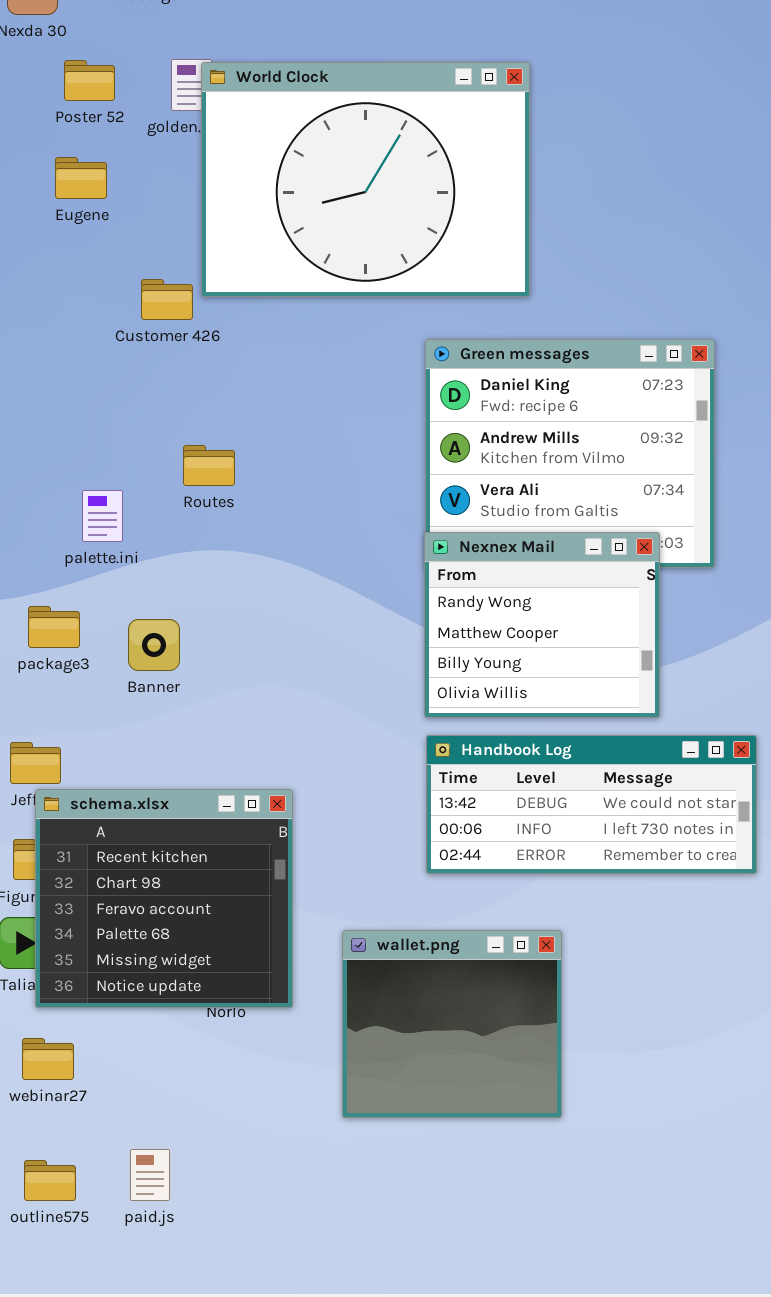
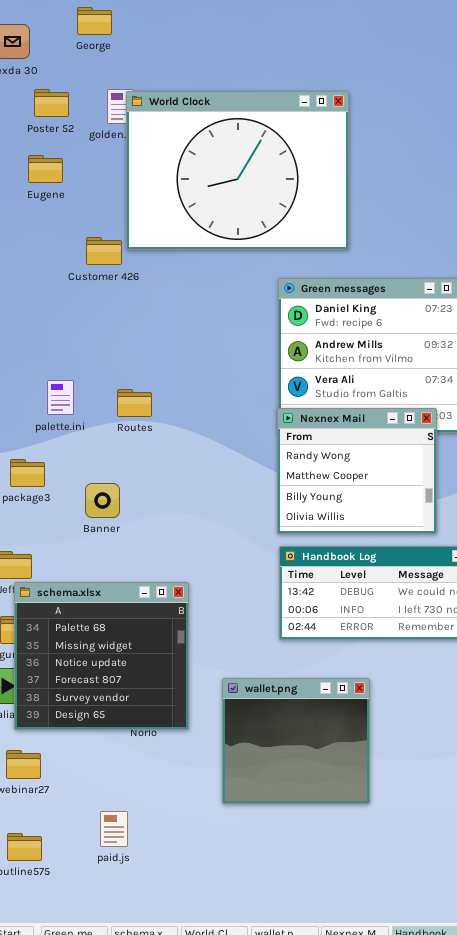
Routes: [183,445,235,486] -> [117,389,152,417], moved
Banner: [128,619,180,671] -> [85,483,120,518], moved
schema.xlsx: [35,789,293,1008] -> [14,582,189,730], scrolled down 3 rows
paid.js: [130,1149,170,1201] -> [100,811,128,847], moved

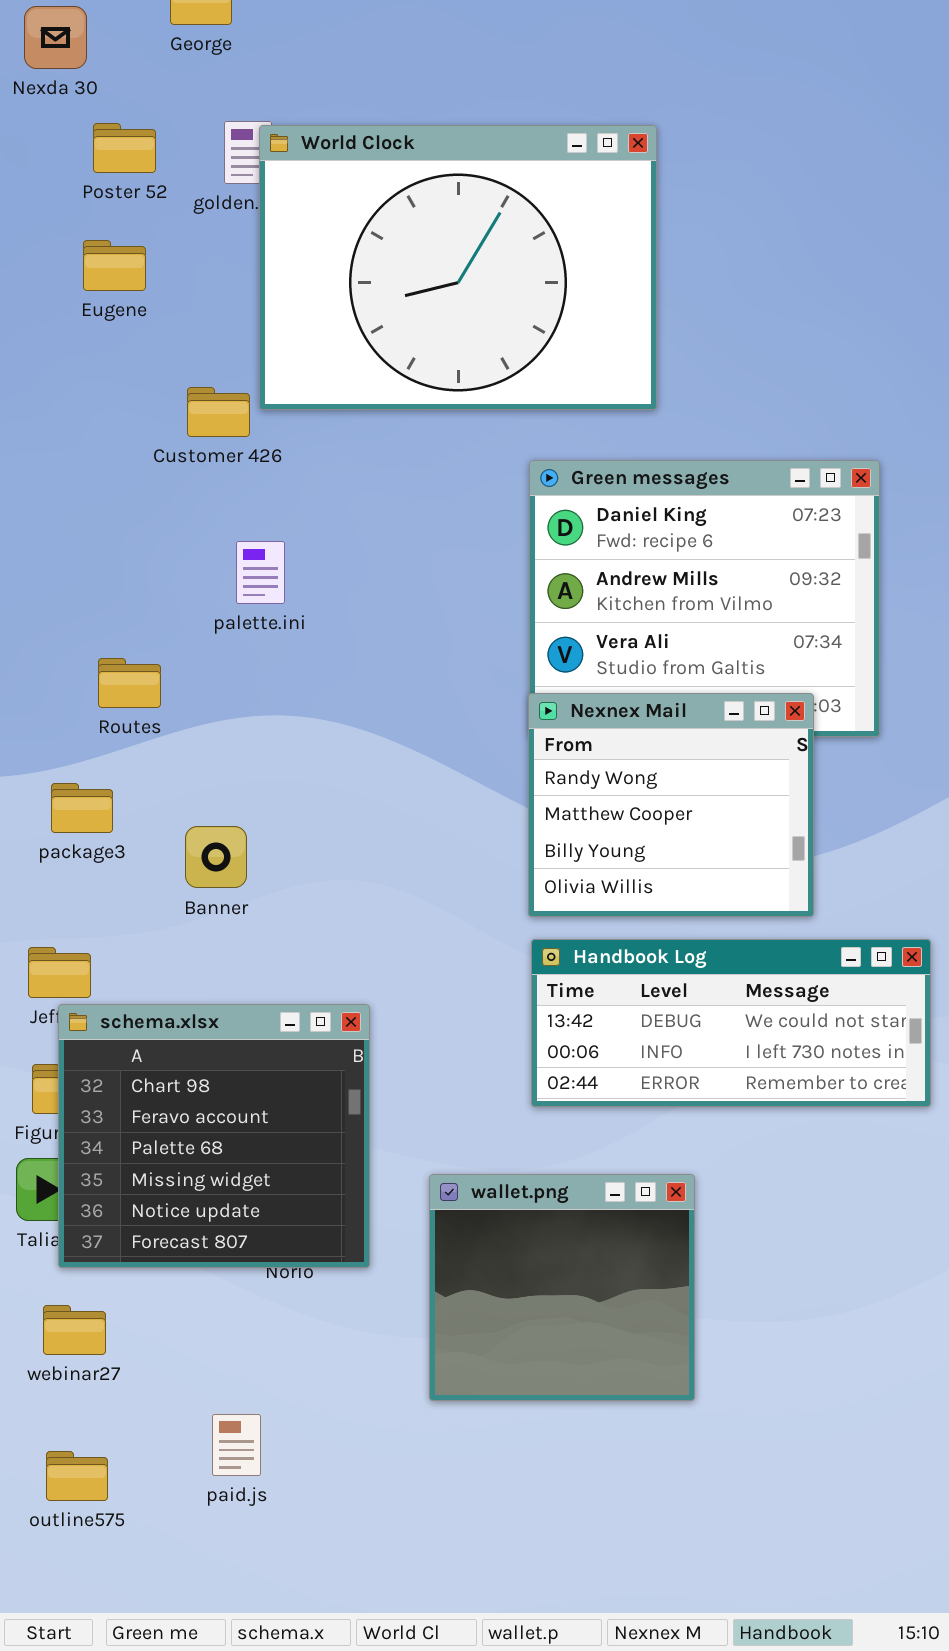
palette.ini: [47,380,74,415] -> [236,541,285,604], moved
Routes: [117,389,152,417] -> [98,658,161,708], moved
schema.xlsx: [14,582,189,730] -> [58,1004,370,1268], scrolled up 2 rows

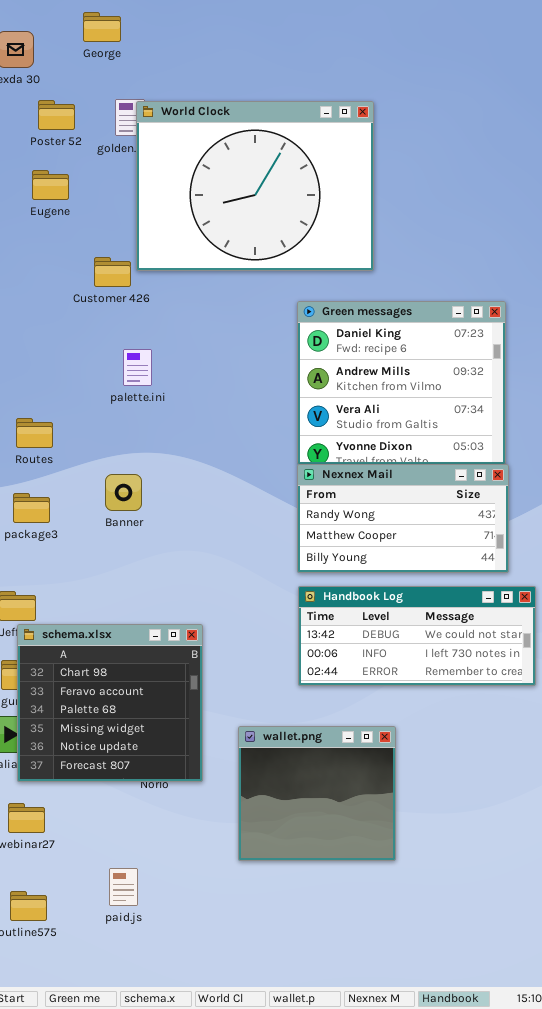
Routes: [98,658,161,708] -> [16,418,53,448], moved
Nexnex Mail: [528,693,814,917] -> [297,464,509,573], resized
Banner: [185,826,247,888] -> [105,474,142,511], moved

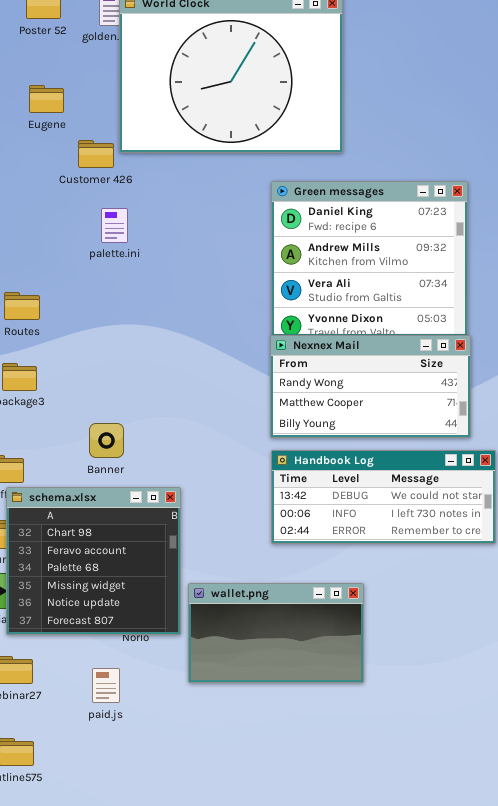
Eugene: [32,170,69,200] -> [29,85,64,113], moved
palette.ini: [123,349,152,386] -> [101,208,128,243], moved
Banner: [105,474,142,511] -> [89,423,124,458], moved
wallet.png: [238,726,396,861] -> [188,583,364,683], resized
paid.js: [109,868,138,906] -> [92,668,120,703], moved

